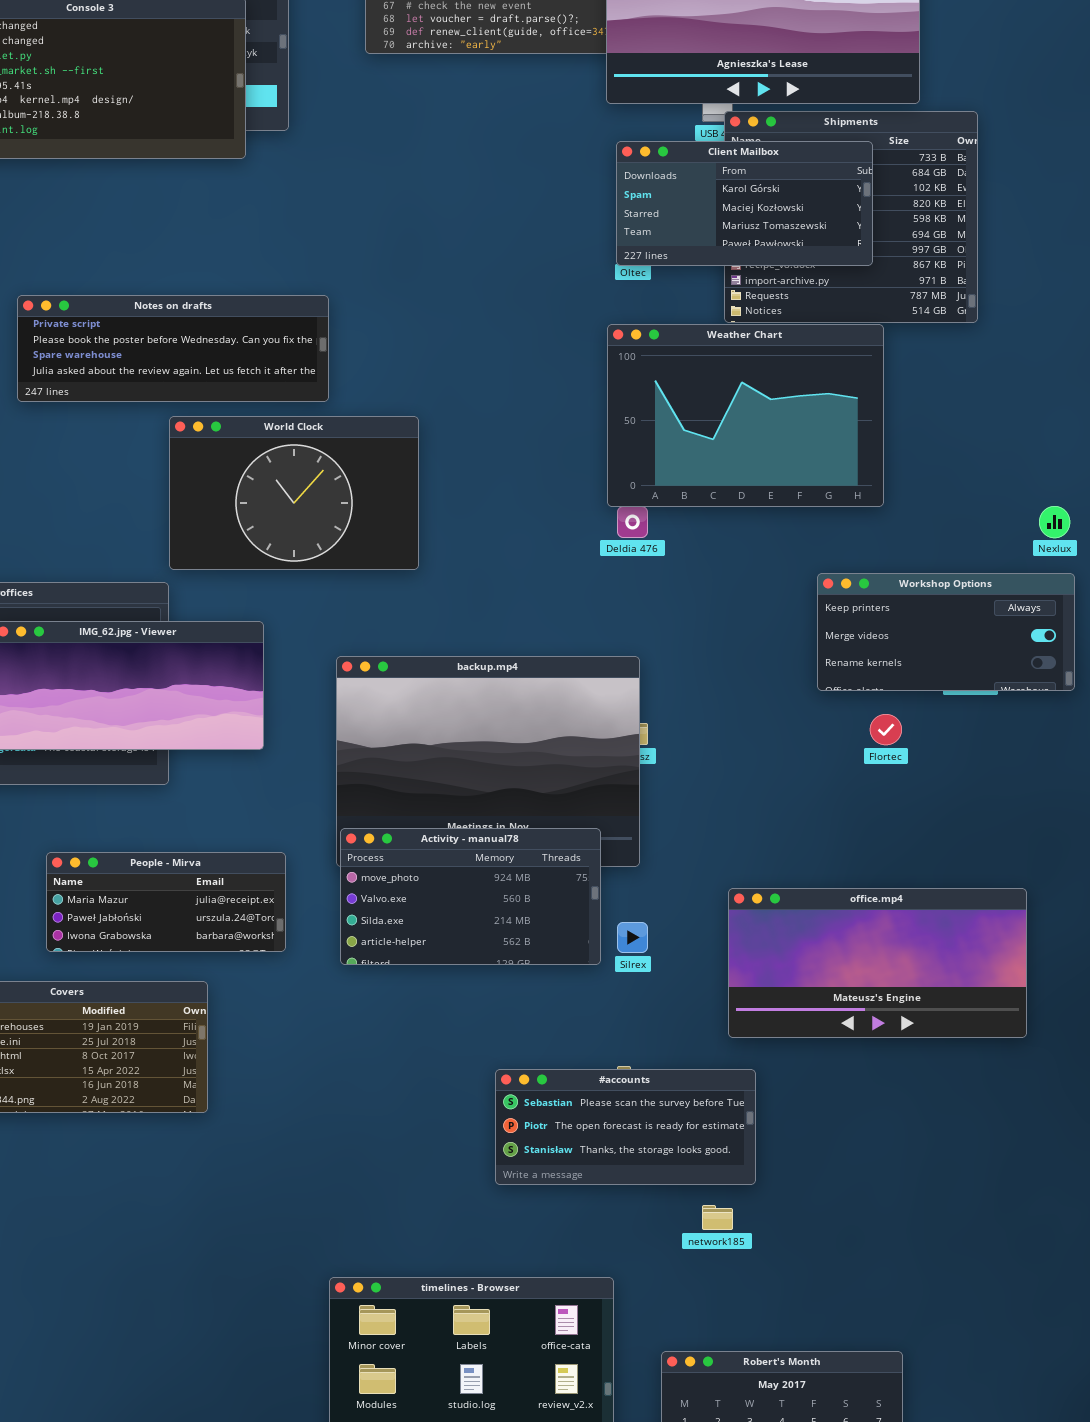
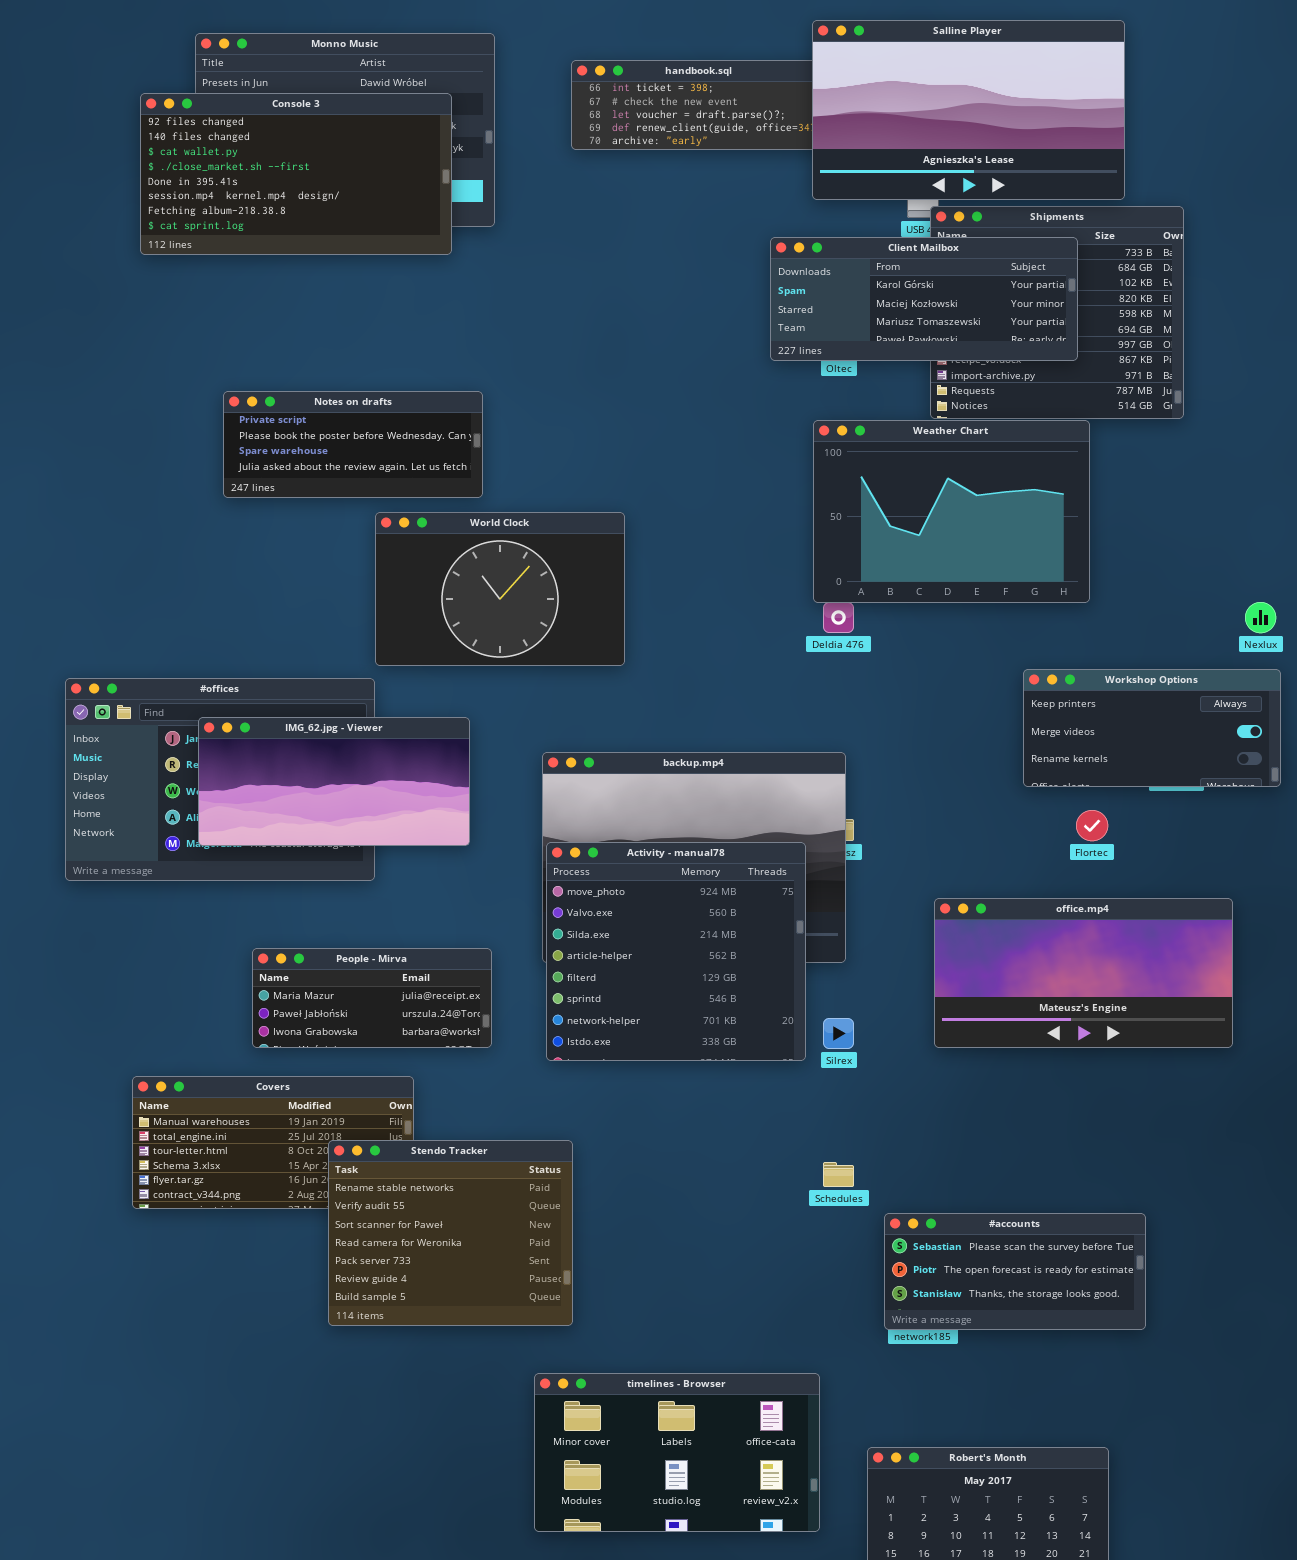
Client Mailbox: [616,141,873,266] -> [770,237,1078,361], resized
Notes on drafts: [17,295,329,402] -> [223,391,483,498], resized
Activity - manual78: [340,828,601,965] -> [546,842,806,1061], resized
office.mp4: [728,888,1027,1038] -> [934,898,1233,1048], moved
Stendo Tracker: none -> [328,1140,573,1326], opened
#accounts: [495,1069,756,1185] -> [884,1213,1146,1330], moved

